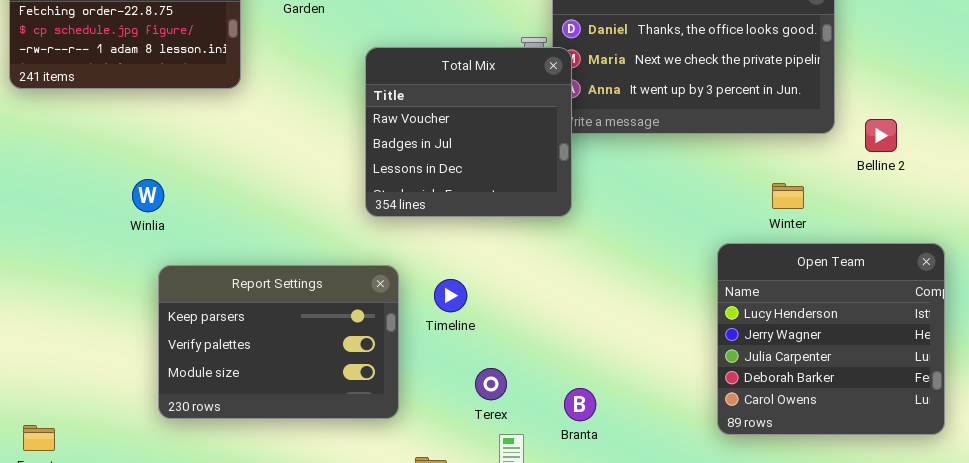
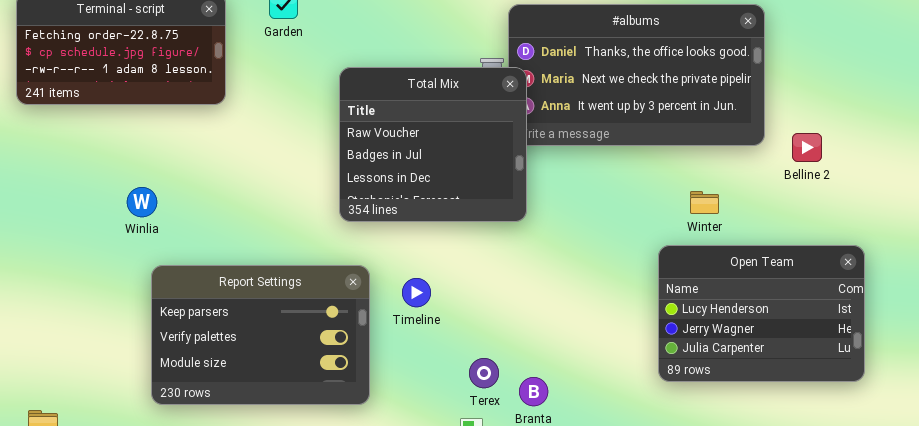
Winter: [772,183,804,209] -> [690,191,719,214], moved
Open Team: [717,243,945,435] -> [658,245,865,382], resized
Terex: [475,368,507,400] -> [469,358,499,388], moved

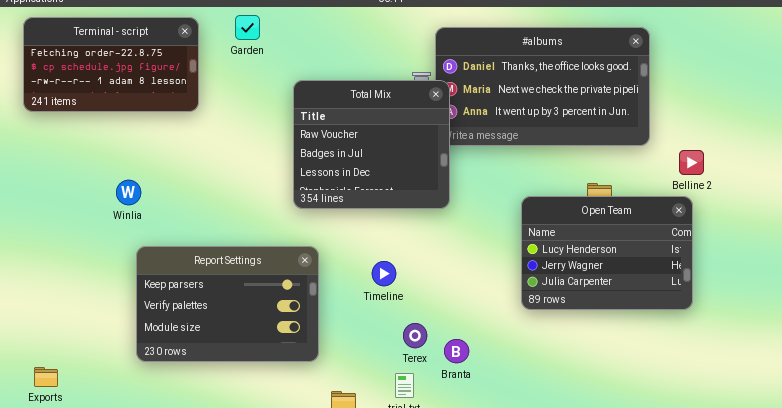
Belline 2: [792,133,822,162] -> [679,150,704,175], moved
Open Team: [658,245,865,382] -> [521,196,693,310], moved
Timeline: [402,278,431,307] -> [372,261,396,286], moved

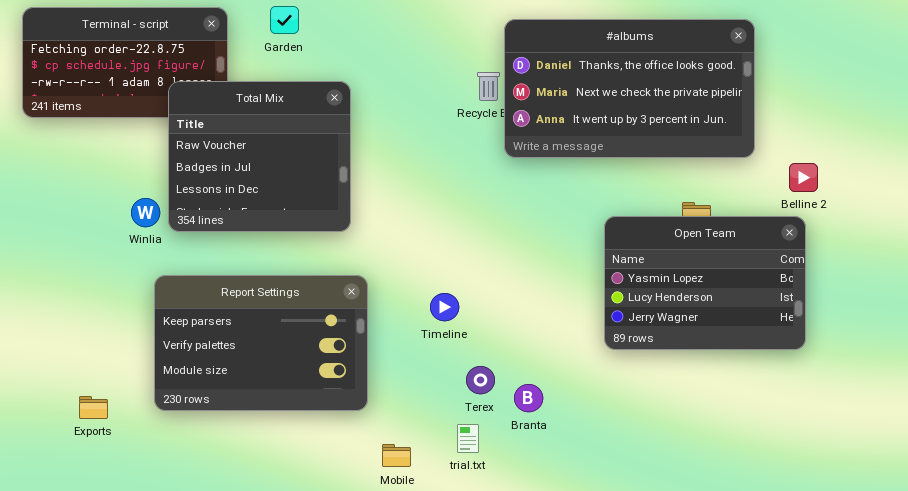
Total Mix: [293,80,450,209] -> [168,81,351,232], moved
Open Team: [521,196,693,310] -> [604,216,806,350], scrolled up 1 row
Exports: [34,367,58,387] -> [79,396,108,419], moved

